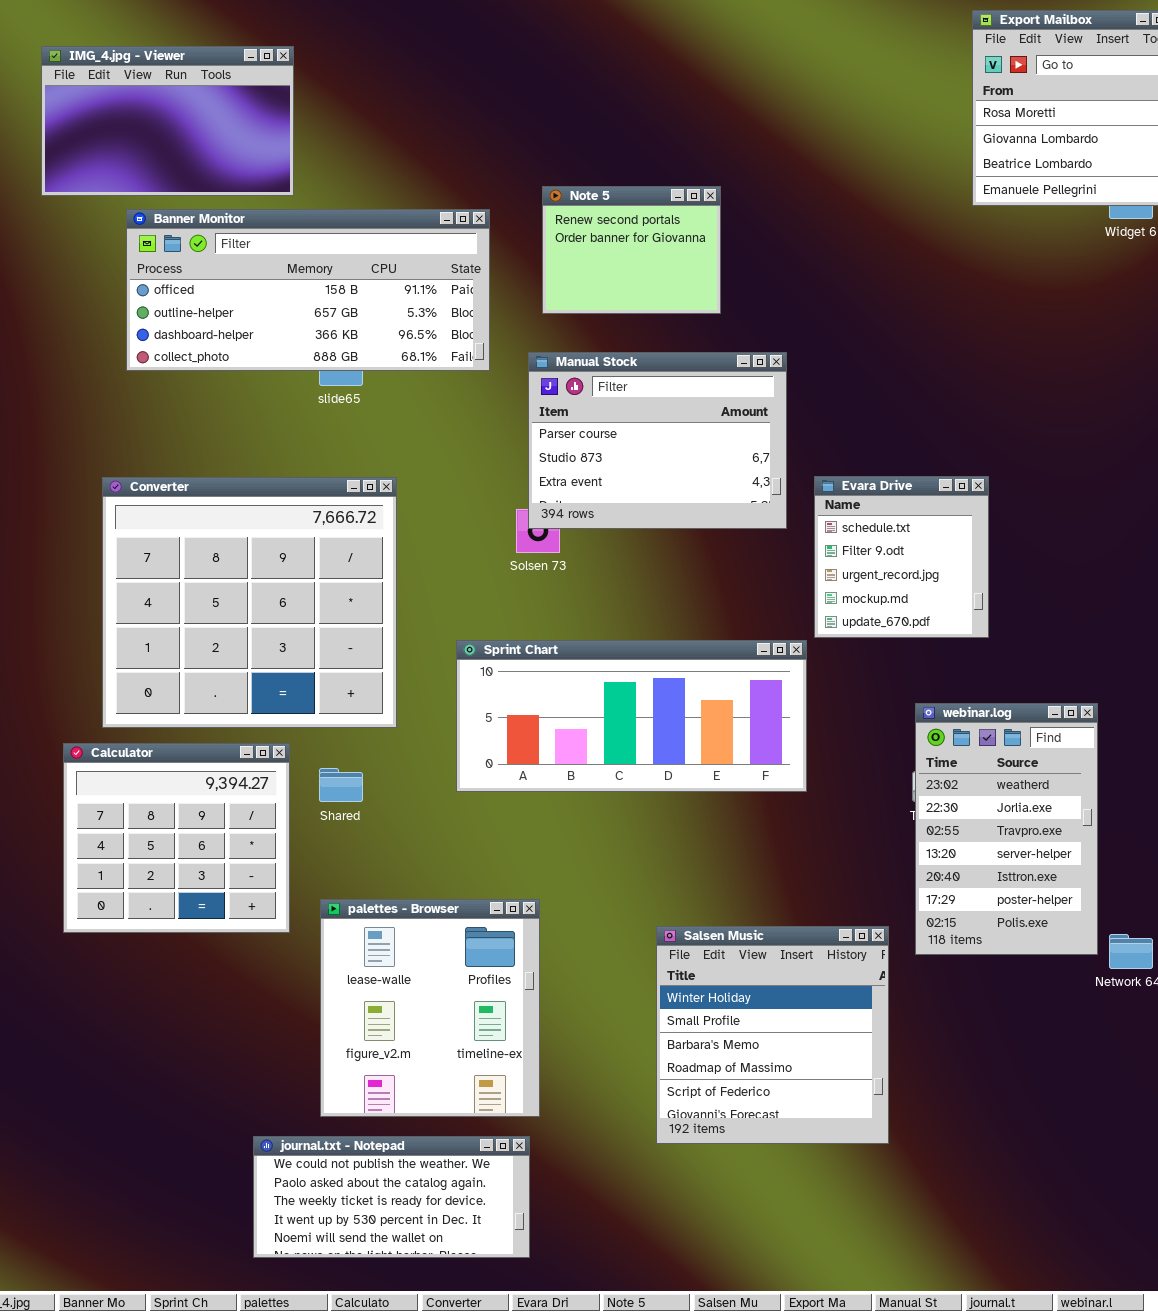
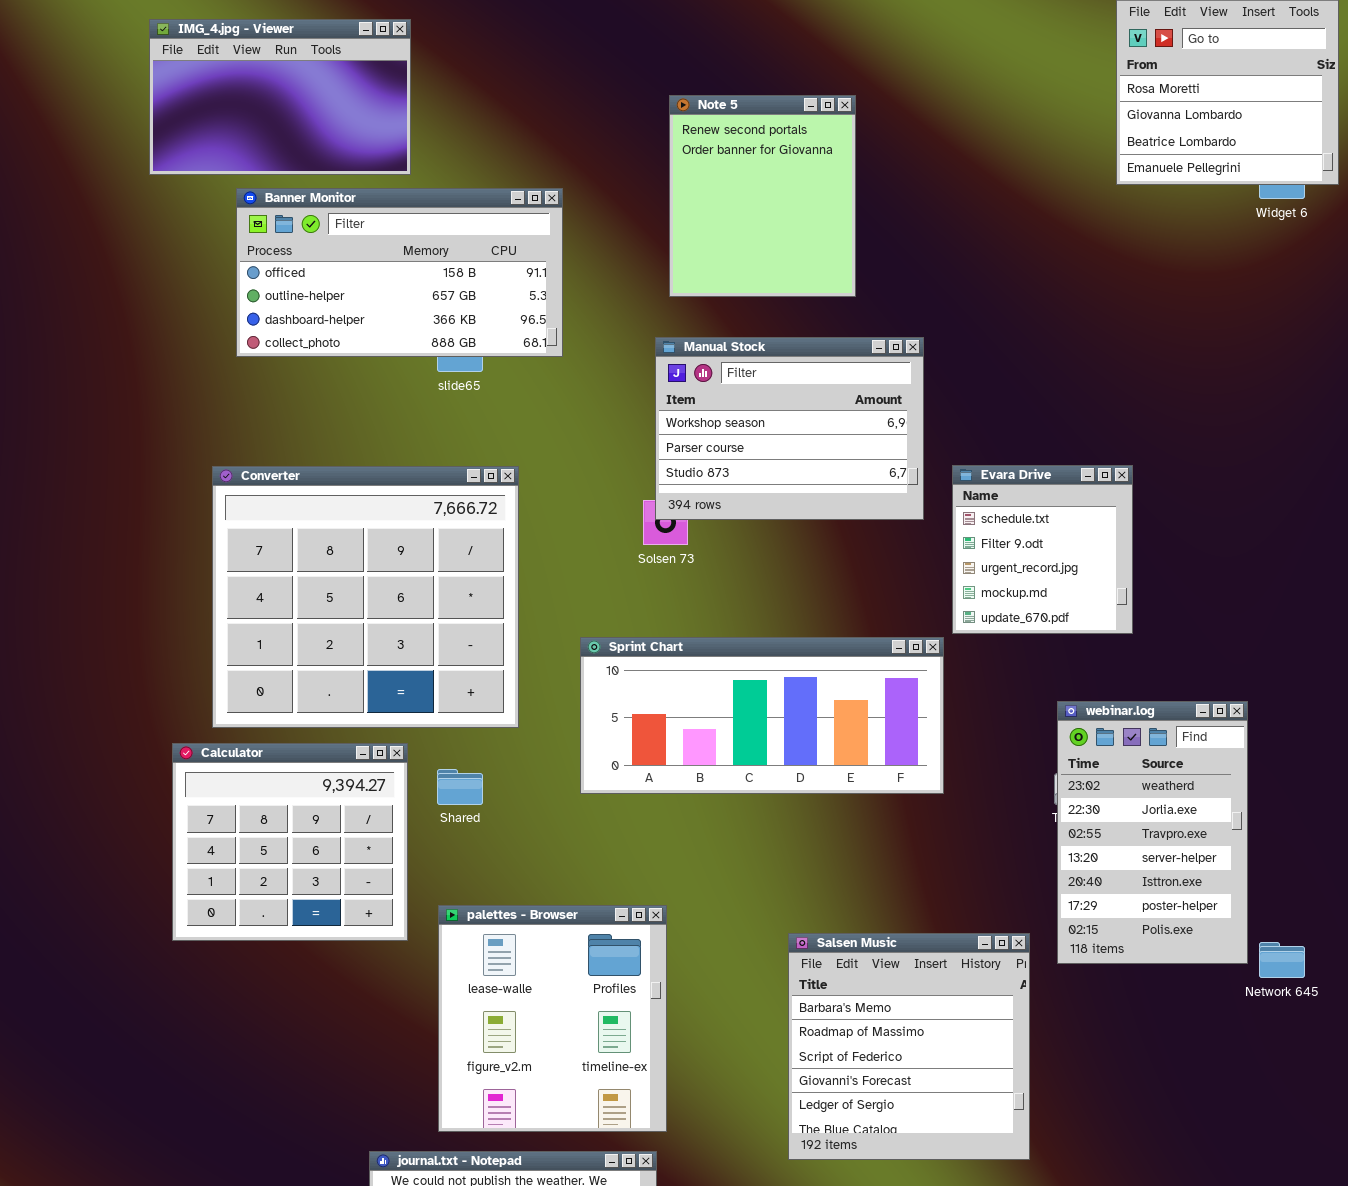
Note 5: [542,186,721,314] -> [669,95,856,297], resized
Banner Monitor: [126,209,490,371] -> [236,188,563,357], resized
Manual Stock: [528,352,787,529] -> [655,337,924,520], scrolled up 1 row
Salsen Music: [656,926,889,1144] -> [788,933,1030,1160], scrolled down 2 rows

